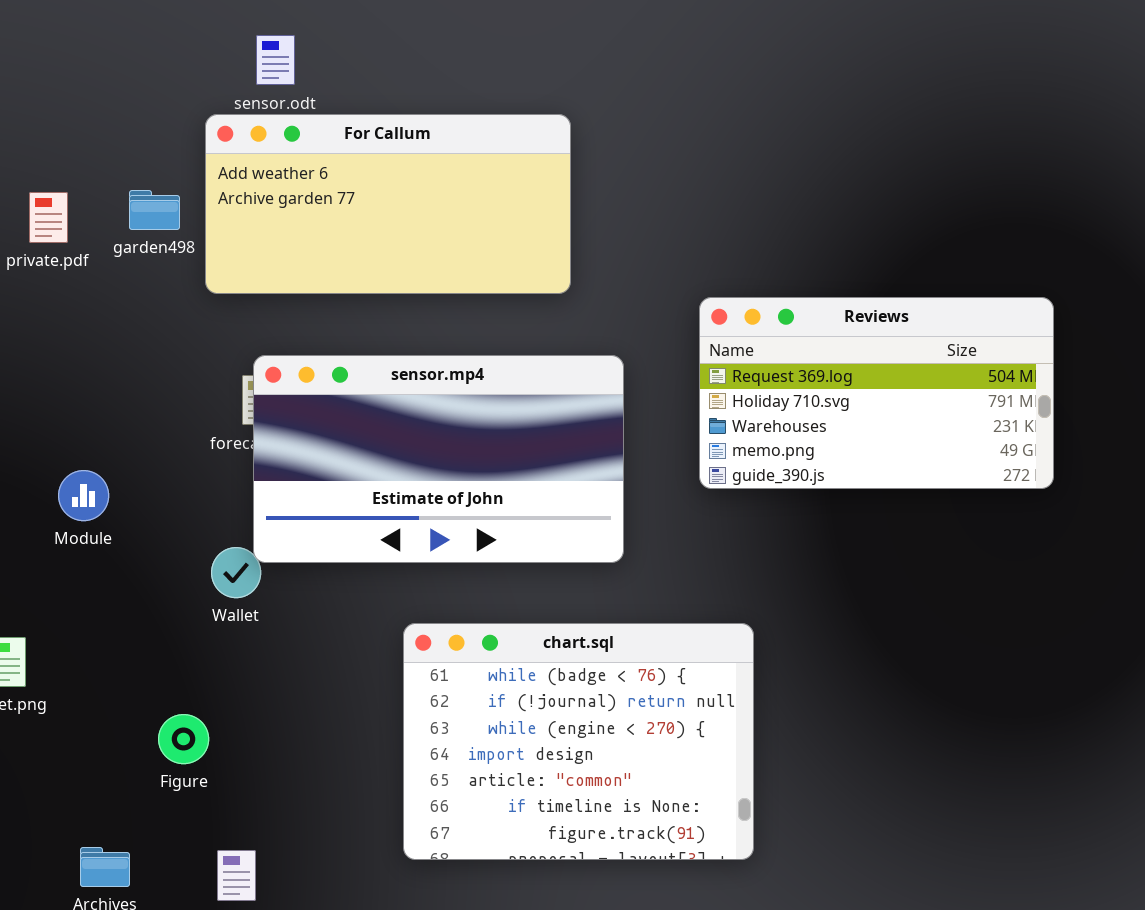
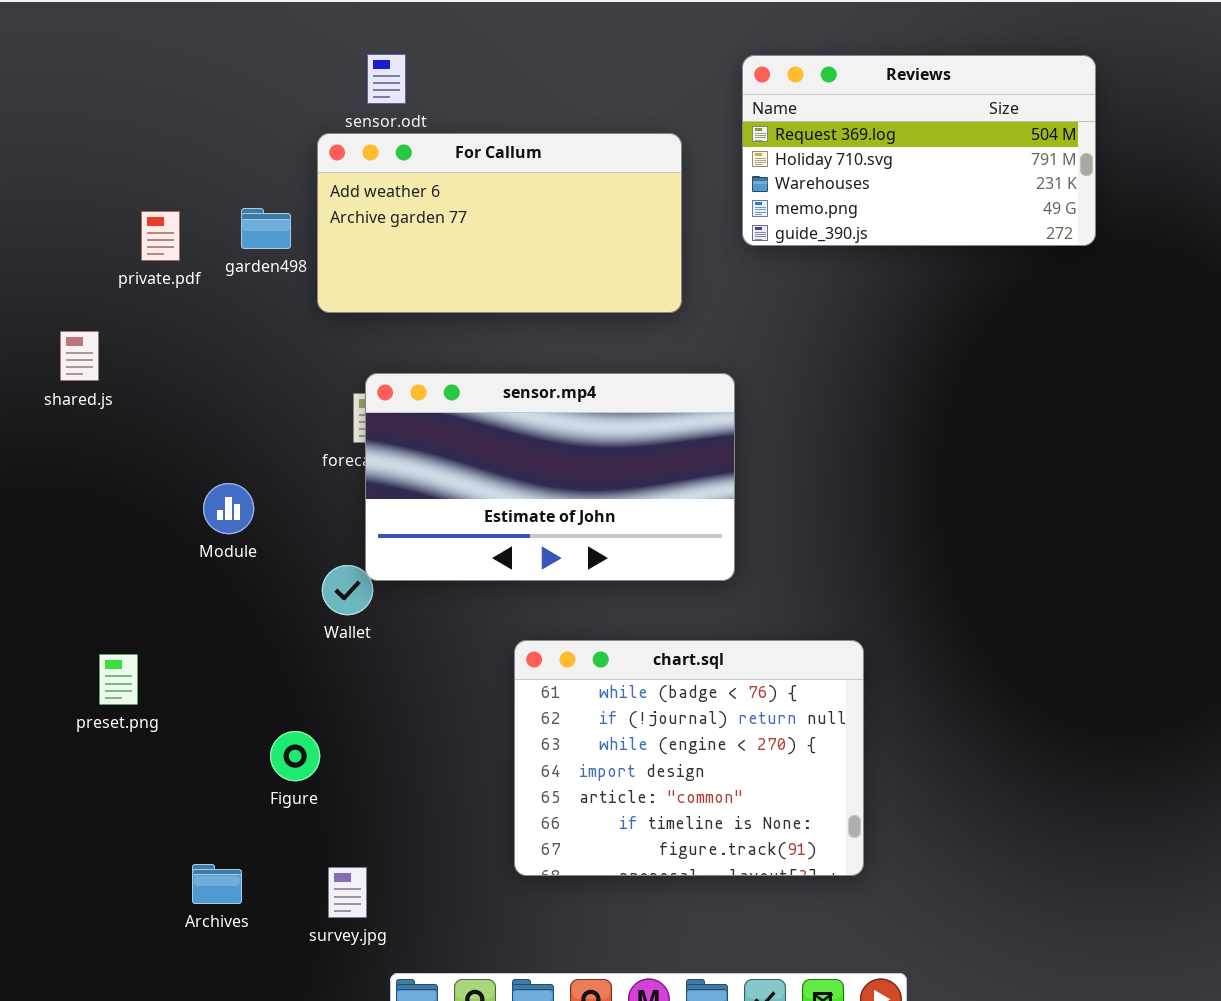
Reviews: [699,297,1054,489] -> [742,55,1096,246], moved
Module: [58,470,109,521] -> [203,483,254,534], moved

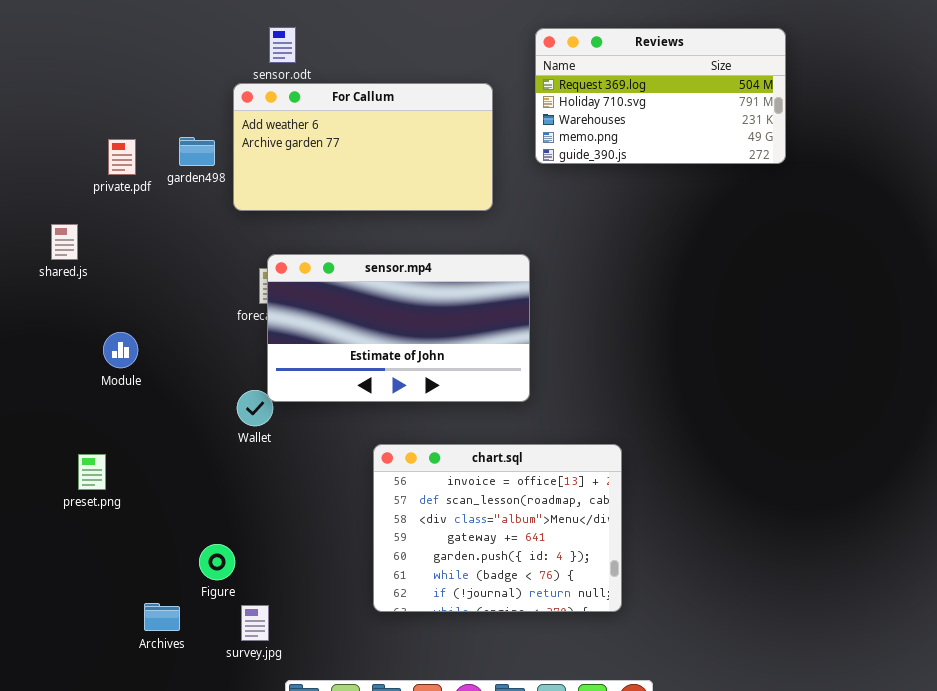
Module: [203,483,254,534] -> [103,332,138,368], moved
chart.sql: [514,640,864,876] -> [373,444,622,612], scrolled up 5 rows
Figure: [270,731,320,781] -> [199,544,235,580], moved

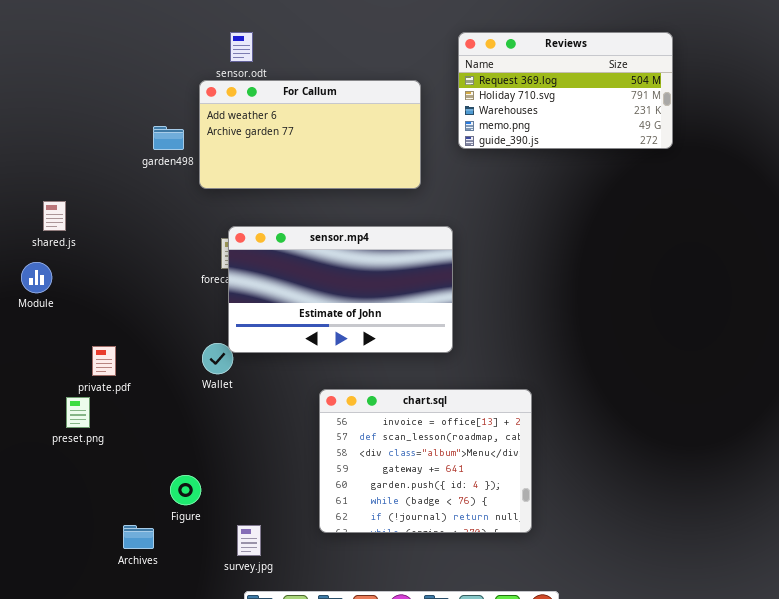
private.pdf: [108,139,136,175] -> [92,346,116,376], moved
Module: [103,332,138,368] -> [21,262,52,293], moved
survey.jpg: [241,605,269,641] -> [237,525,261,556], moved

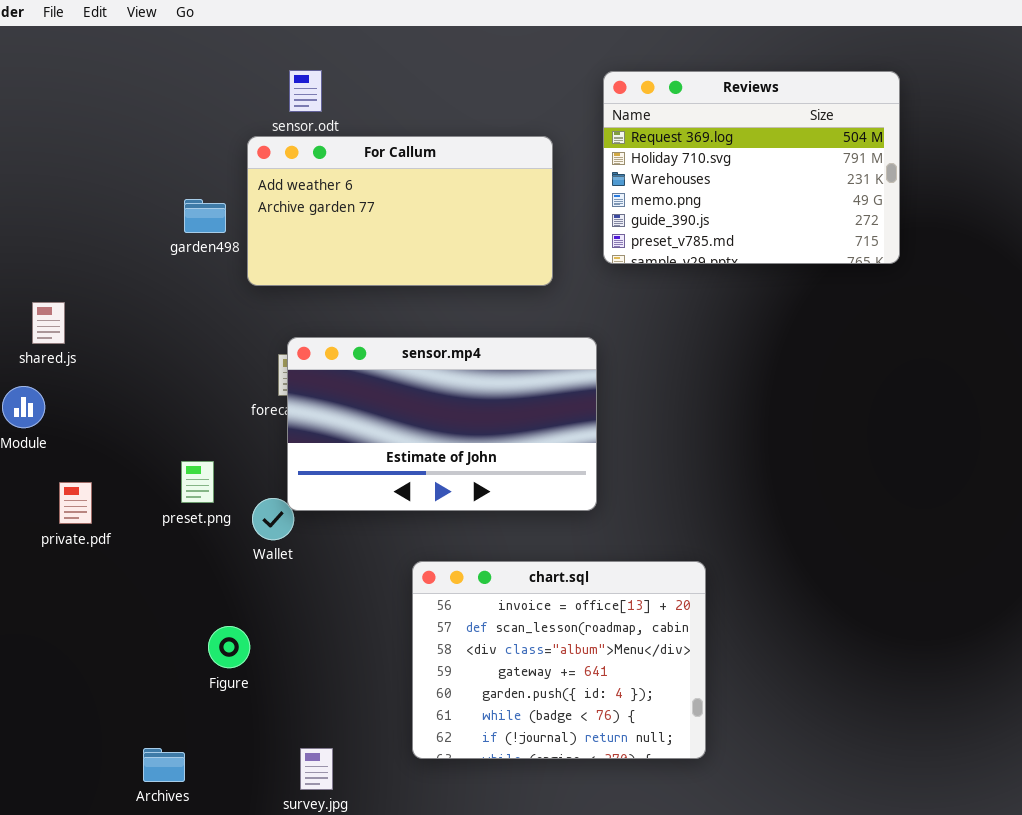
Reviews: [458,32,673,149] -> [603,71,900,264], resized
private.pdf: [92,346,116,376] -> [59,482,92,524], moved
preset.png: [66,397,90,428] -> [181,461,214,503], moved
Figure: [170,475,201,505] -> [208,626,250,668], moved

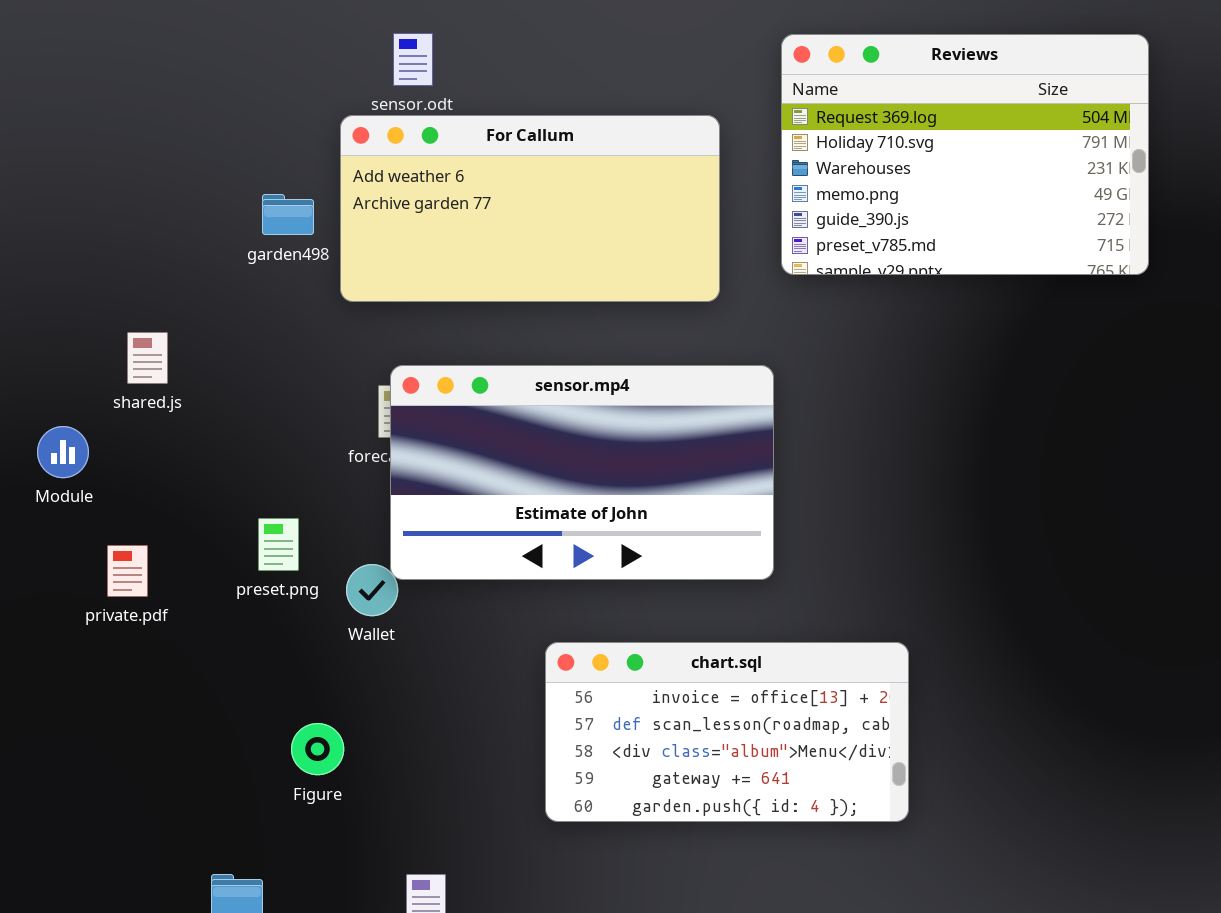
shared.js: [32,302,65,344] -> [127,332,168,384], moved
chart.sql: [412,561,706,759] -> [545,642,909,822], resized

